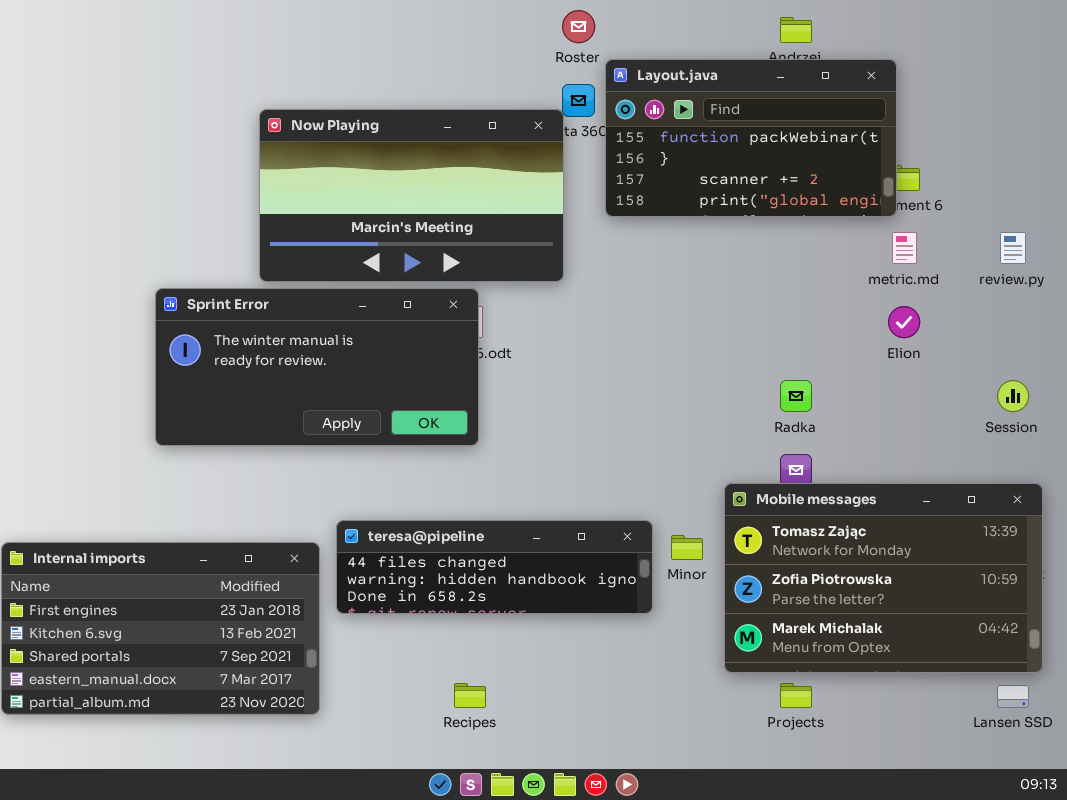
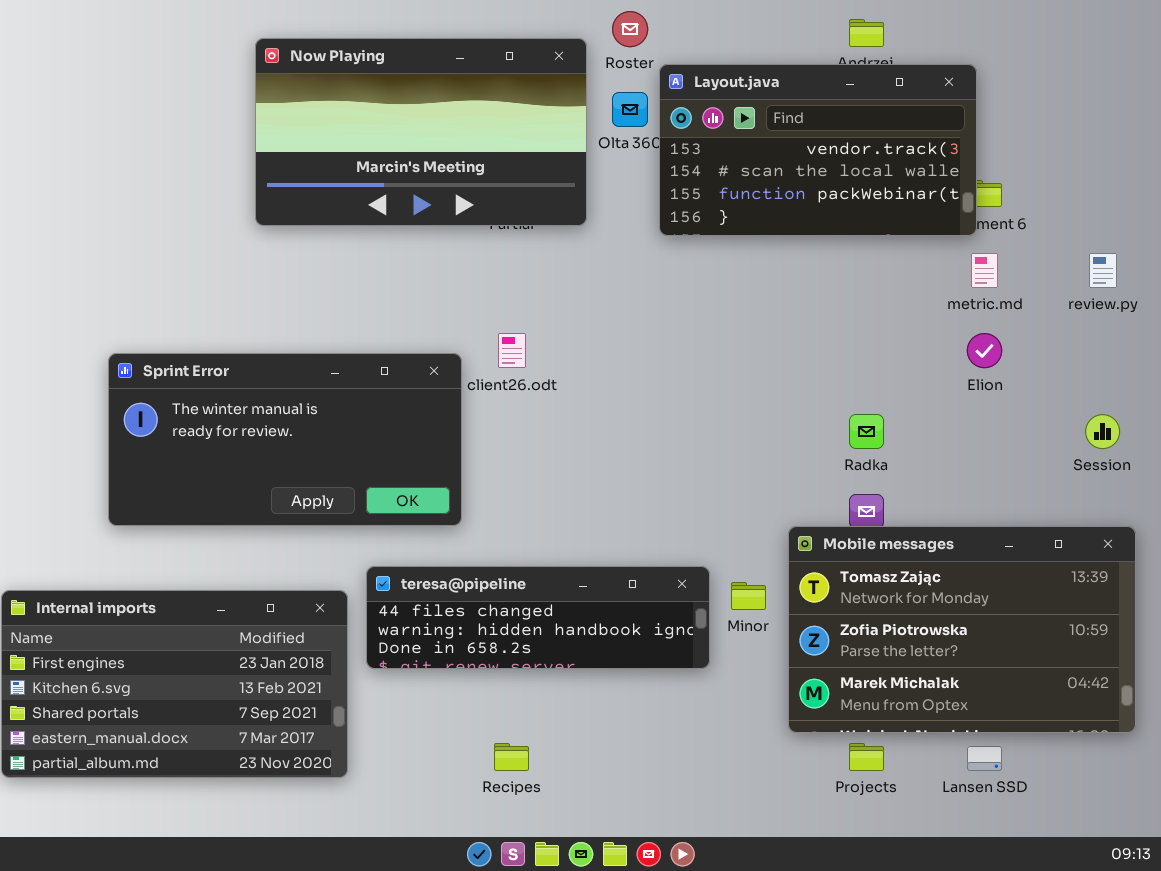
Layout.java: [605,59,897,217] -> [659,64,977,236], scrolled up 2 rows
Now Playing: [259,109,564,282] -> [255,38,587,226], moved
Sprint Error: [155,288,479,446] -> [108,353,462,526], moved
Lansen SSD: [997,685,1029,708] -> [967,746,1002,771], moved

